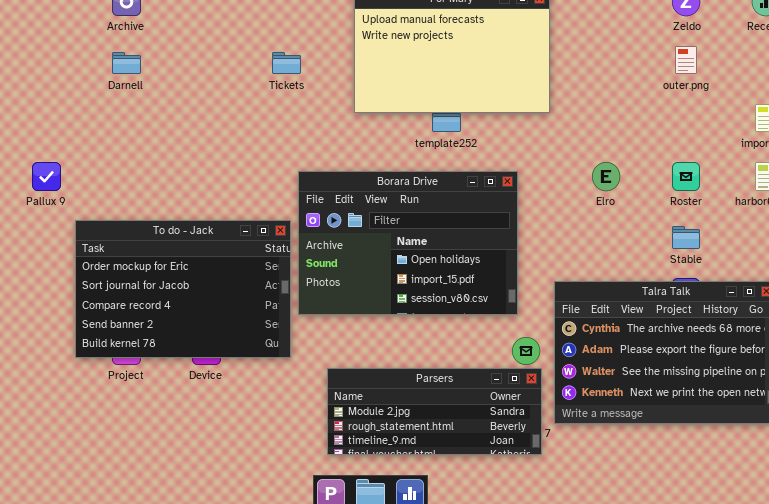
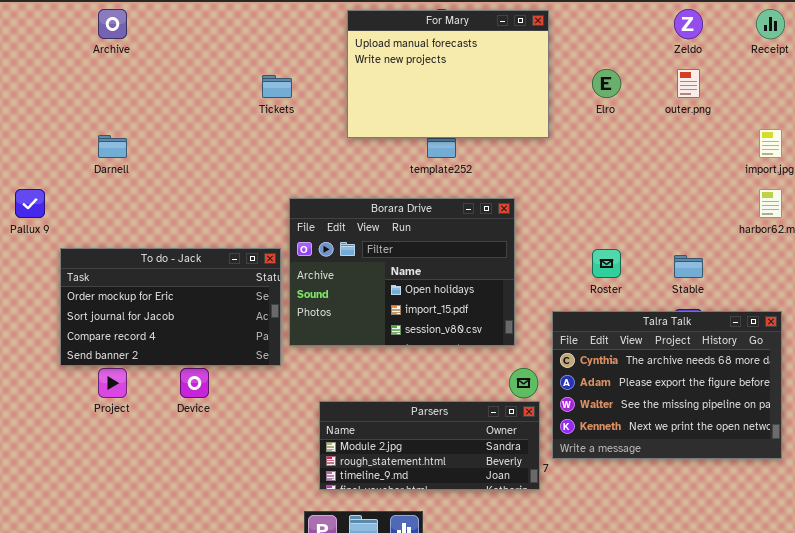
Darnell: [112,52,141,74] -> [98,135,127,158], moved
Elro: [592,162,620,191] -> [592,69,621,98], moved
Roster: [672,162,700,191] -> [592,249,621,278], moved
To do - Jack: [75,220,291,358] -> [60,248,281,366], resized

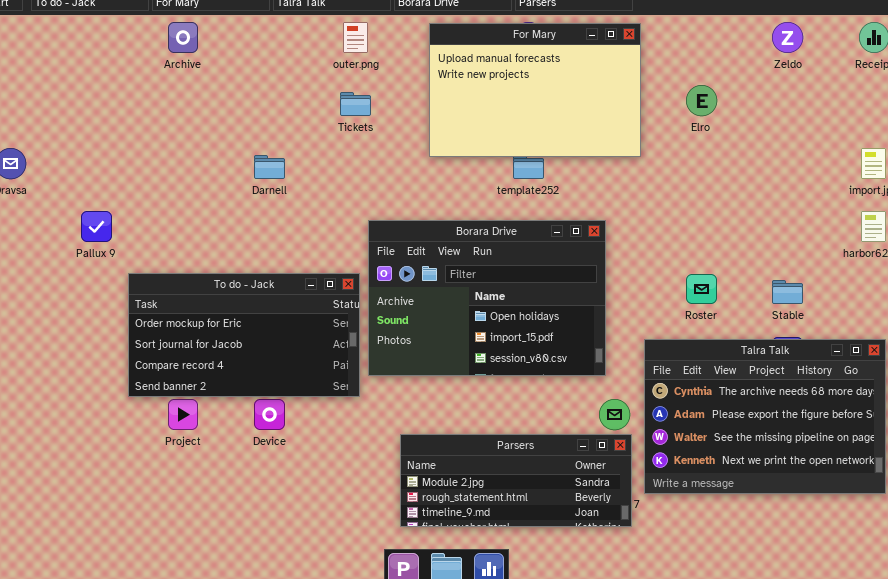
outer.png: [677,69,700,98] -> [343,22,368,53], moved
Darnell: [98,135,127,158] -> [254,155,285,179], moved

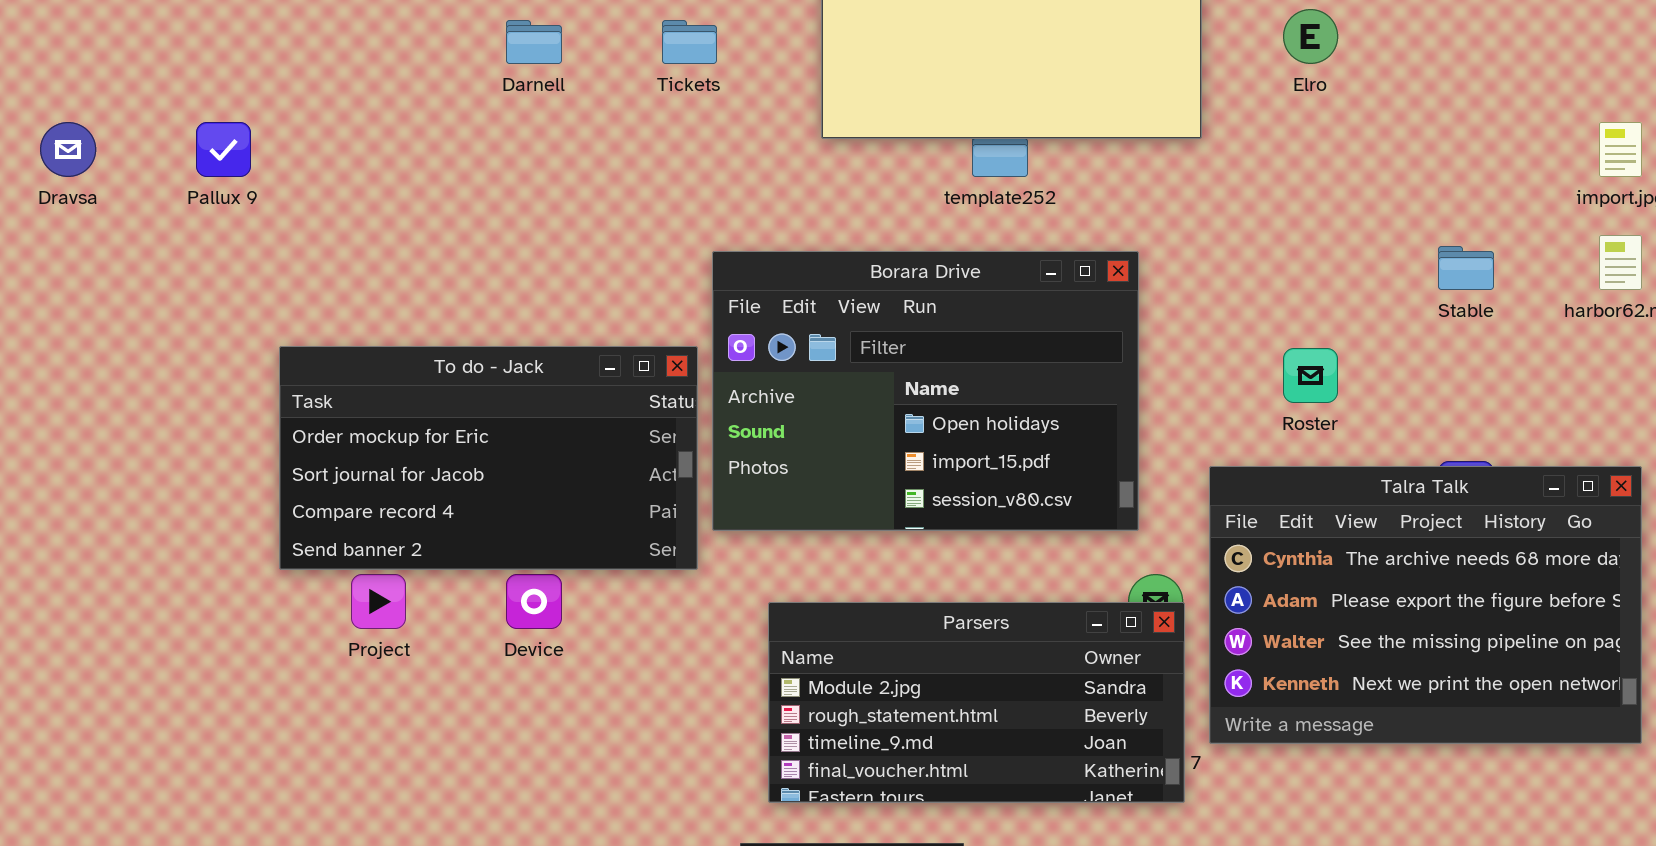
Darnell: [254,155,285,179] -> [506,20,562,64], moved
Pallux 9: [81,211,112,242] -> [196,122,251,177], moved
Stable: [772,280,803,304] -> [1438,246,1494,290], moved
Parsers: [400,434,632,527] -> [768,602,1185,803], resized

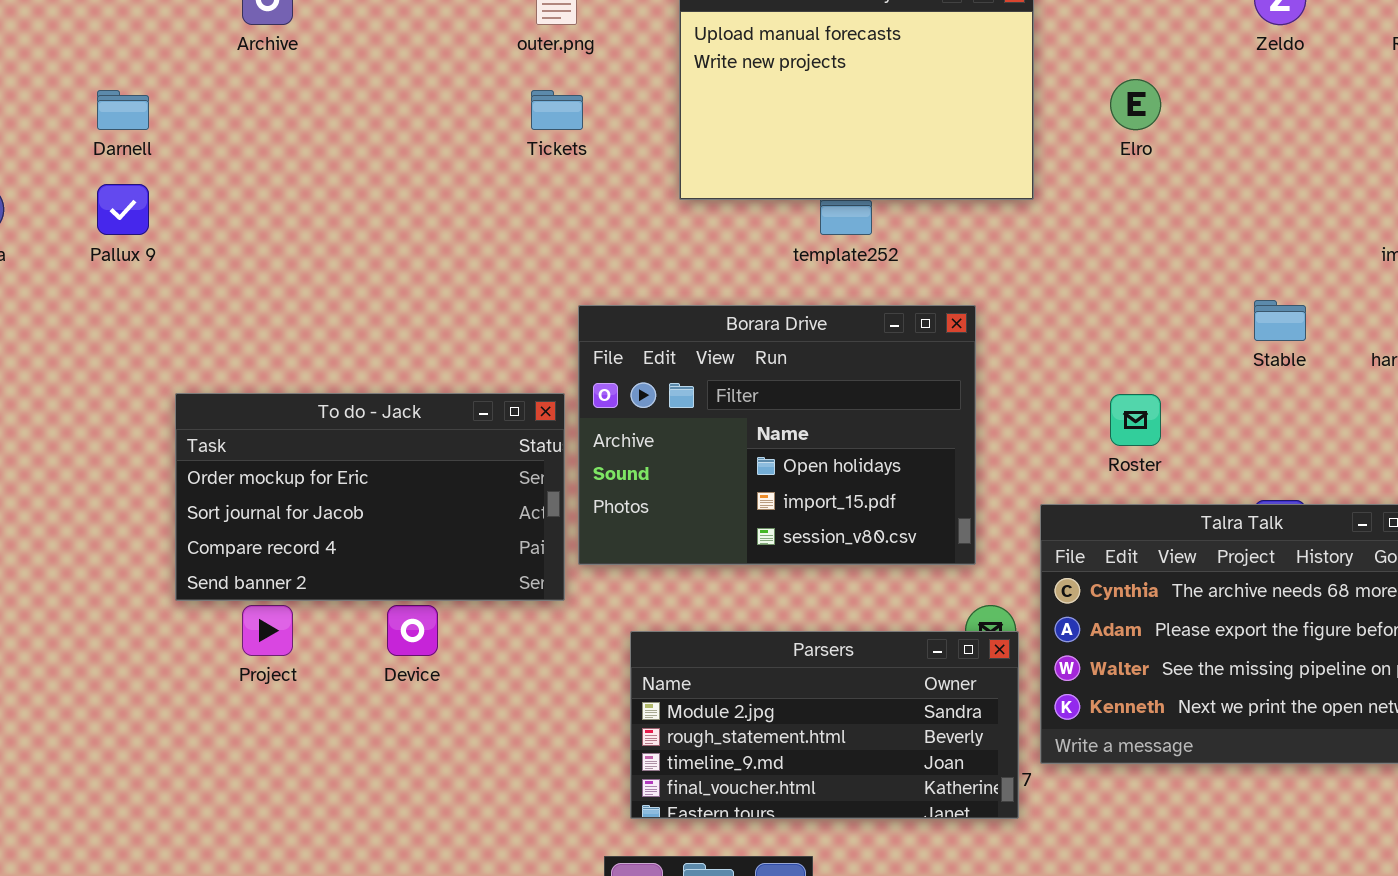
Darnell: [506,20,562,64] -> [97,90,149,130], moved

